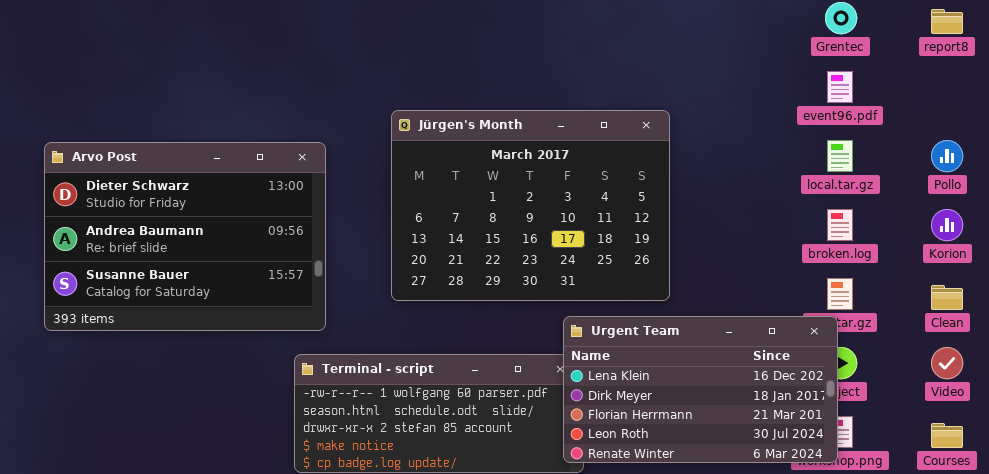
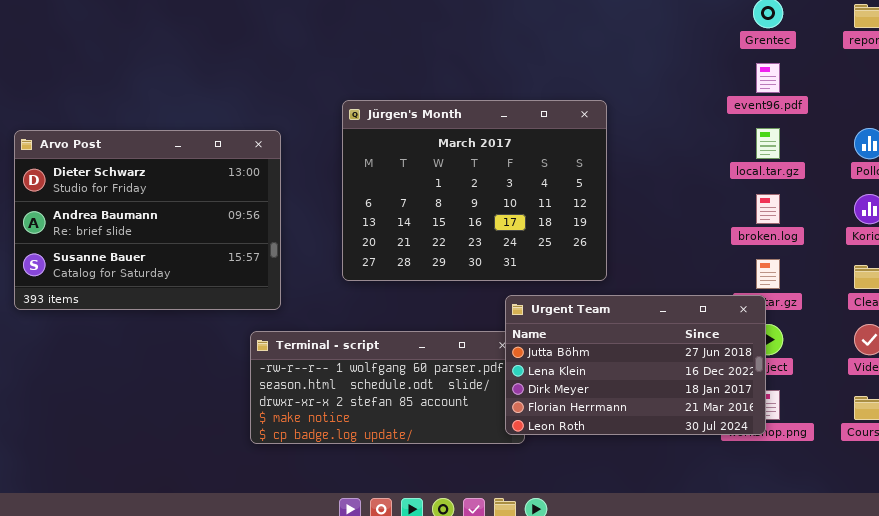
Urgent Team: [563,316,838,463] -> [505,295,766,435], scrolled up 1 row

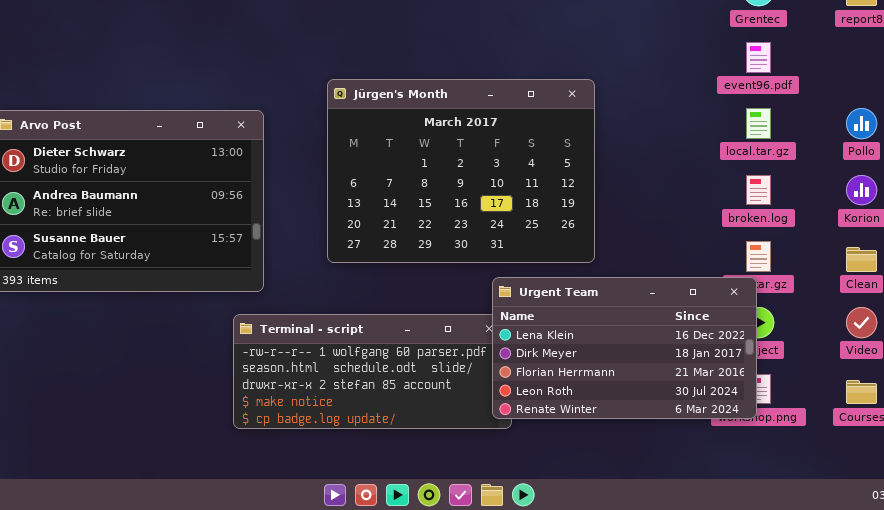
Urgent Team: [505,295,766,435] -> [492,277,757,419], scrolled down 1 row

